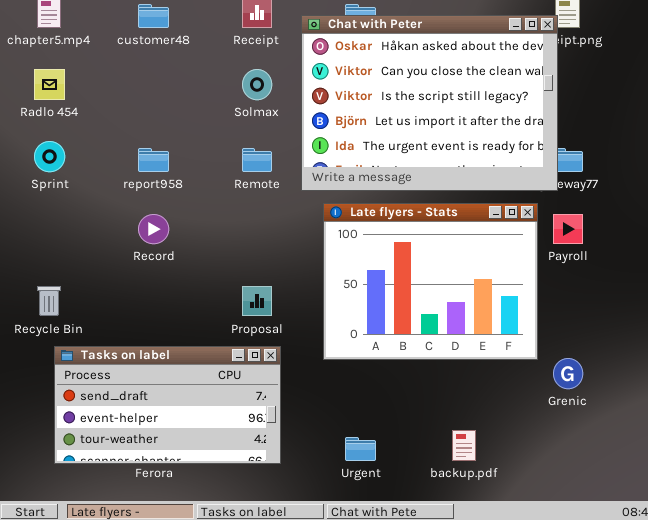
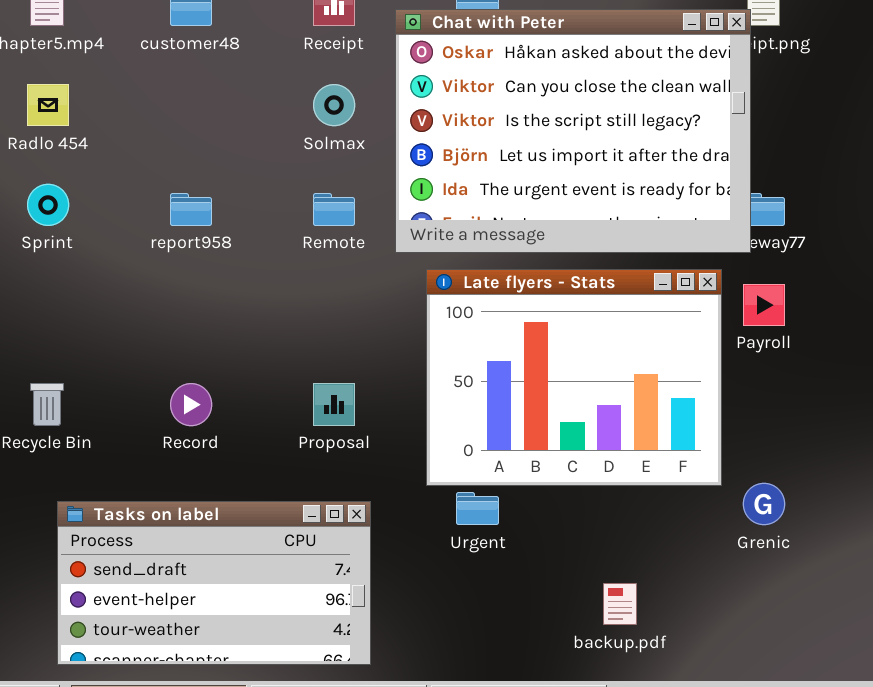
Record: [138,214,169,244] -> [170,383,212,426], moved
Tasks on label: [54,346,281,464] -> [57,501,371,665], moved
Urgent: [345,437,376,461] -> [456,492,499,525], moved

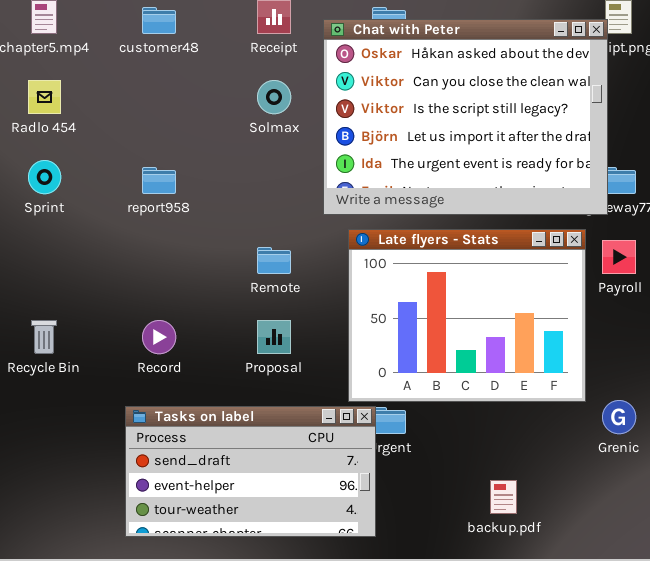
Remote: [313,193,355,226] -> [257,247,291,274], moved
Tasks on label: [57,501,371,665] -> [125,406,376,537], moved

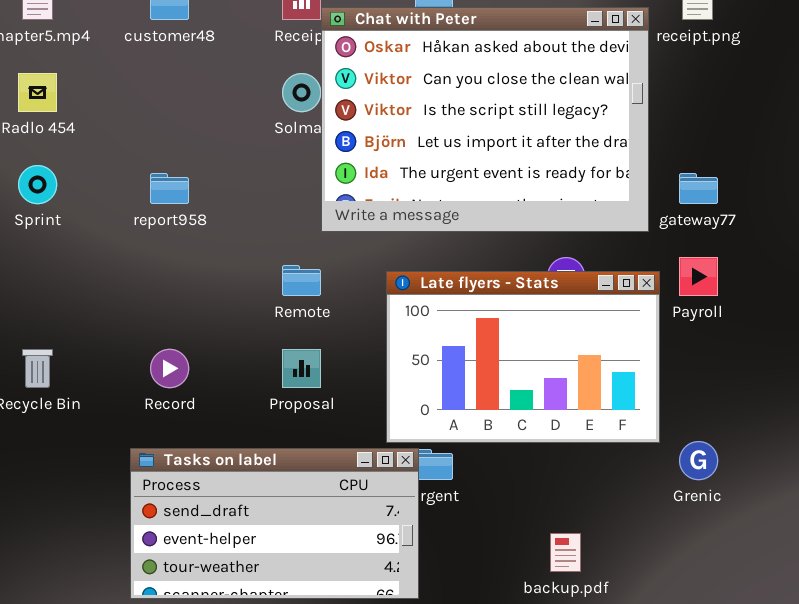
Chat with Peter: [323,19,608,215] -> [321,7,649,232], moved
Late flyers - Stats: [348,229,586,402] -> [386,271,660,443], resized

